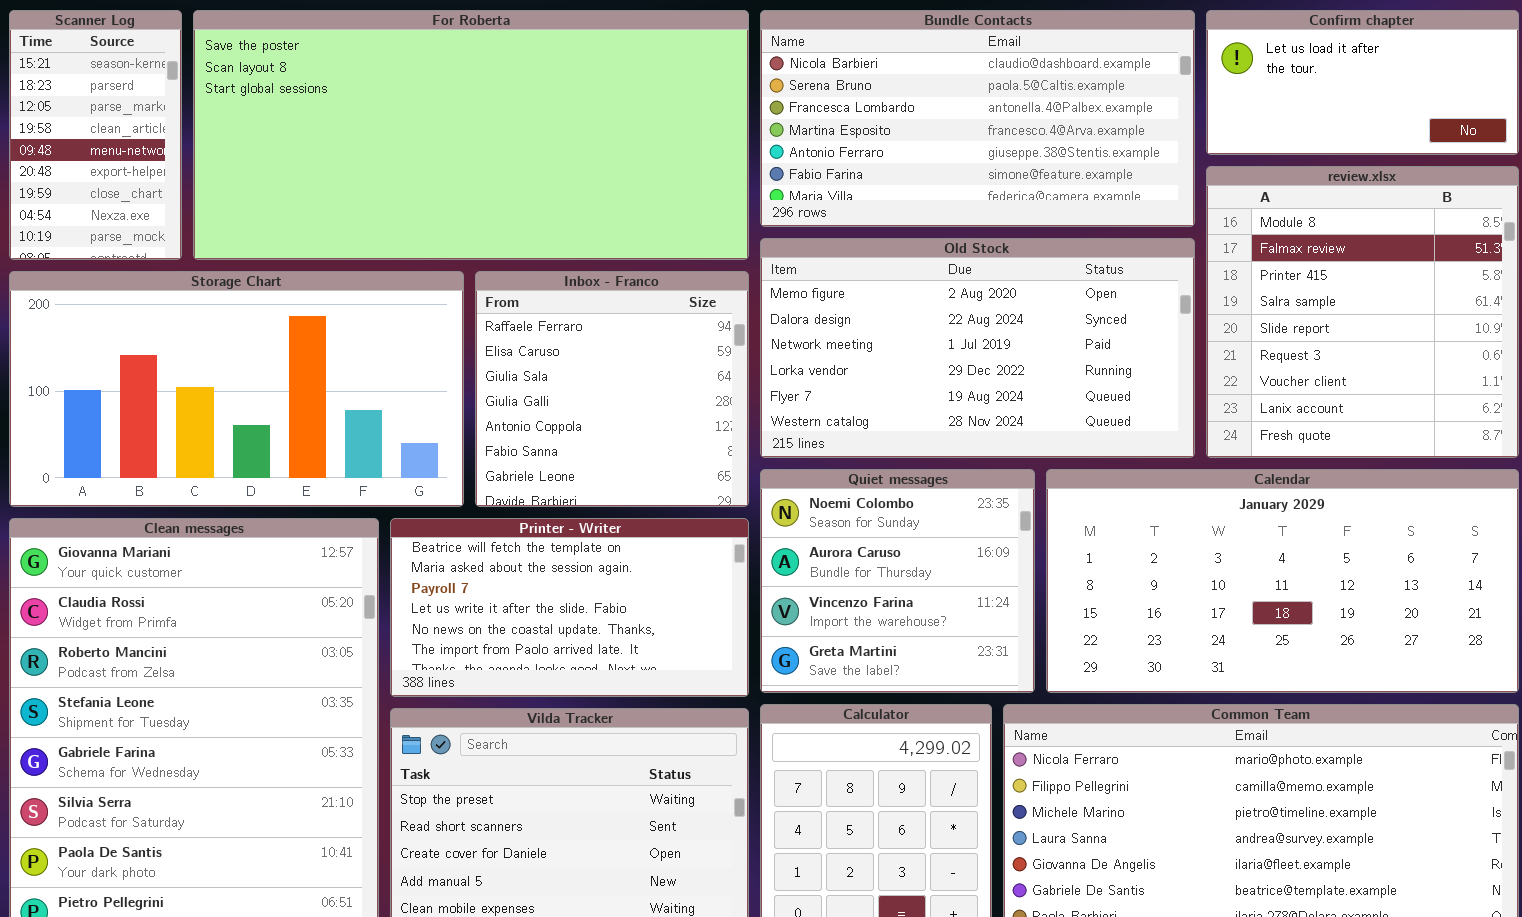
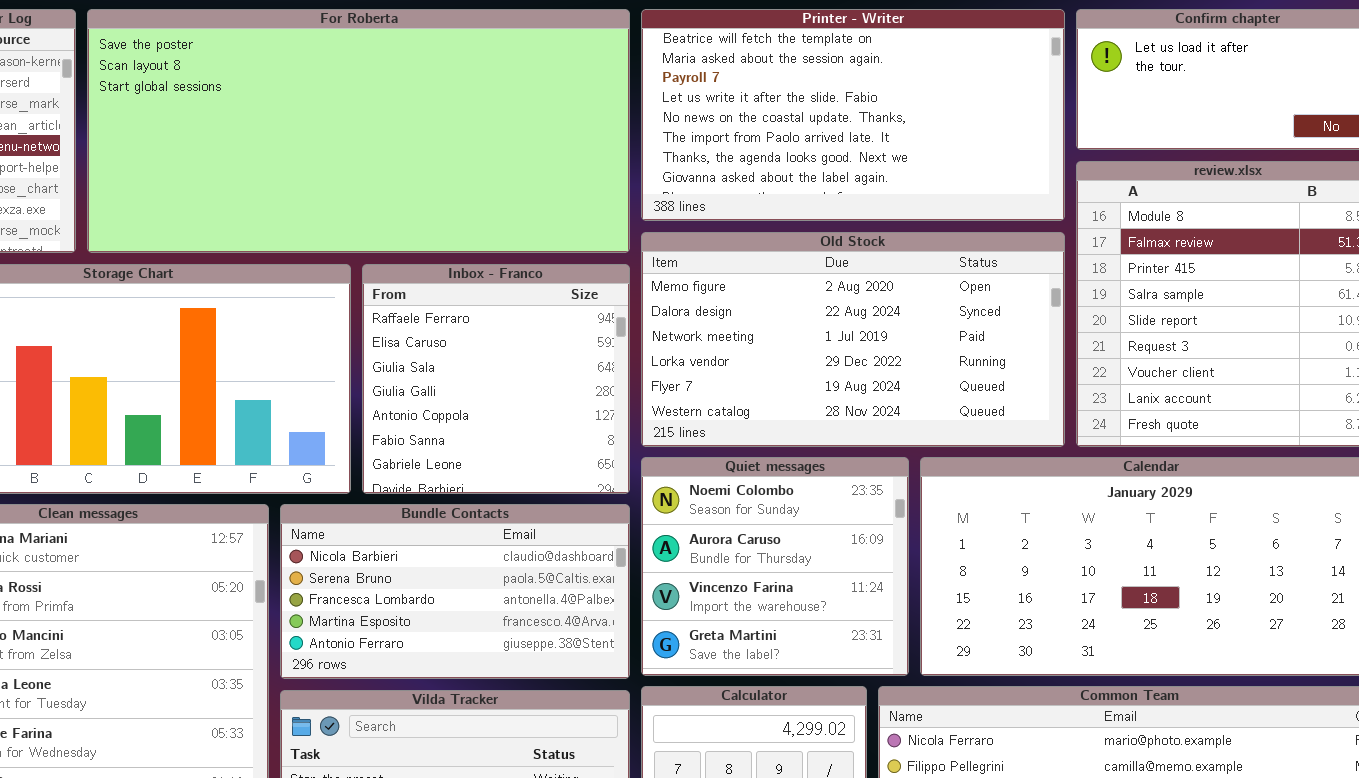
Bundle Contacts: [760,10,1195,227] -> [280,504,630,679], moved, resized
Printer - Writer: [390,518,749,697] -> [641,9,1065,221], moved, resized

